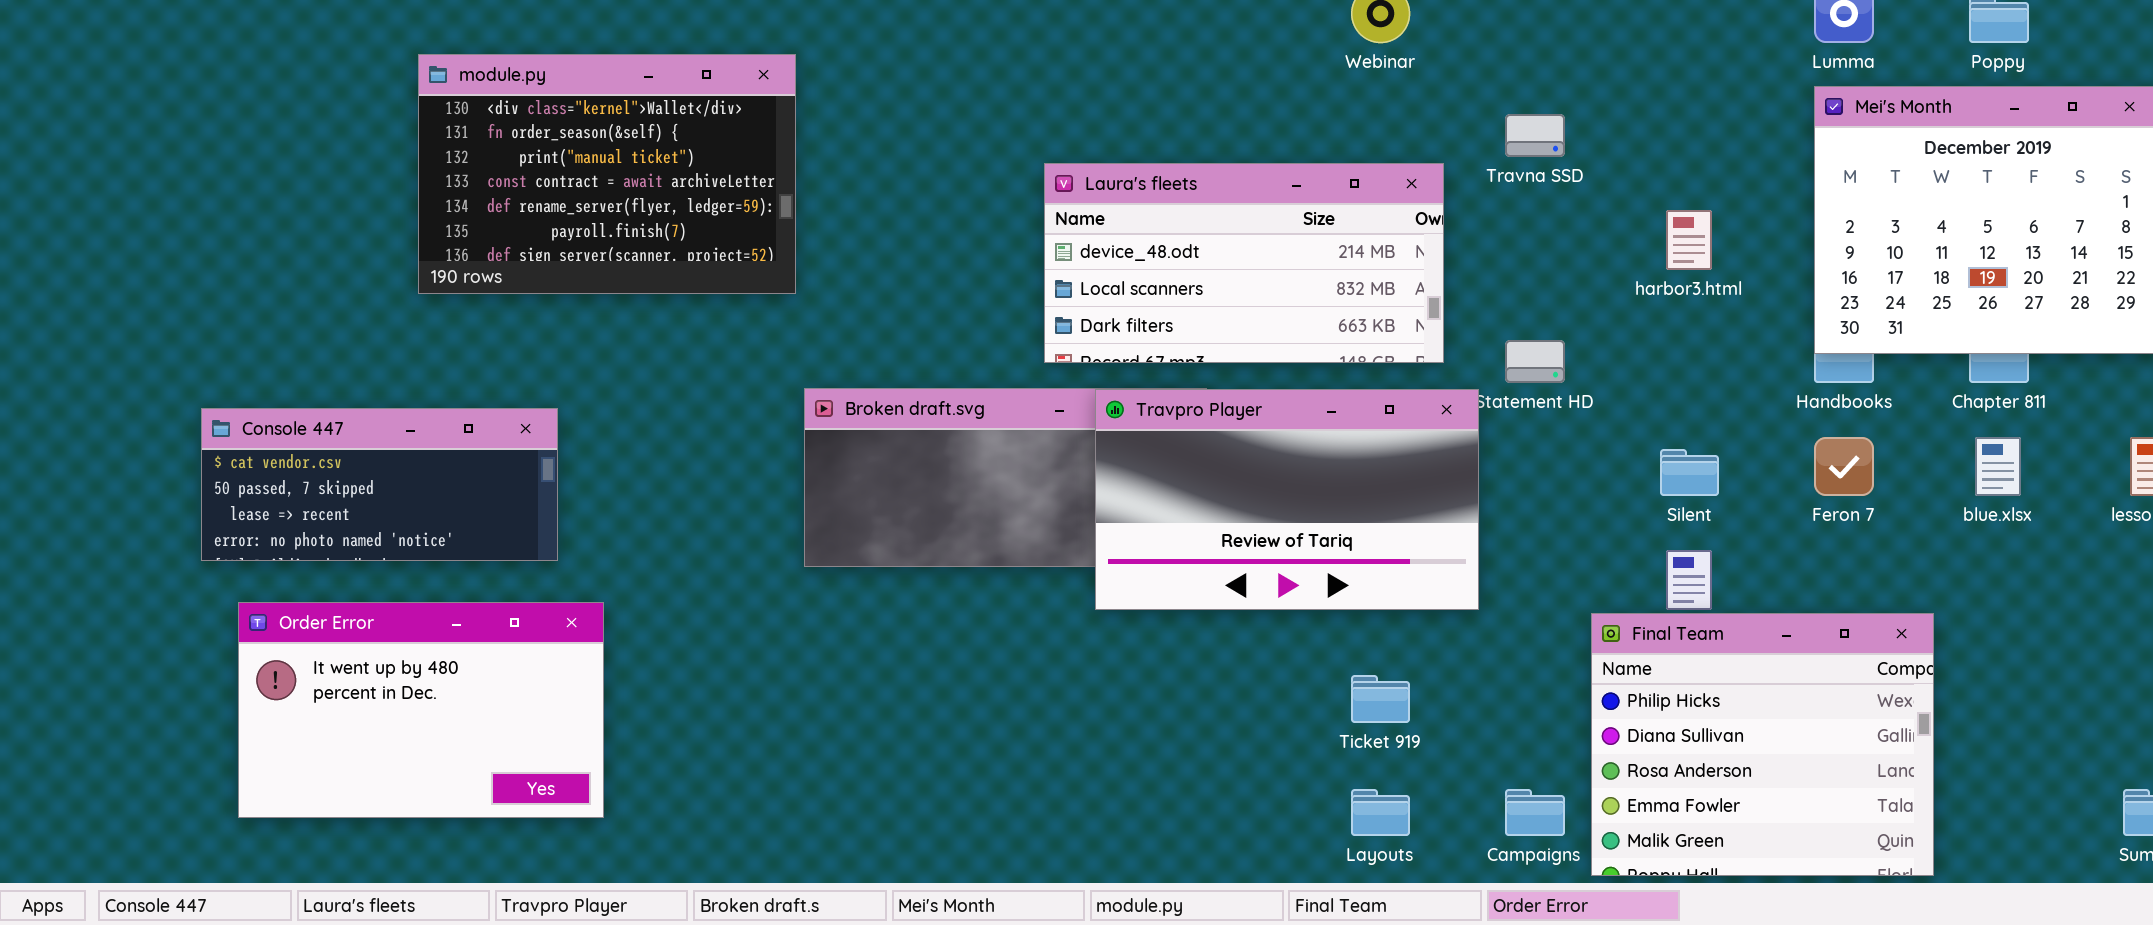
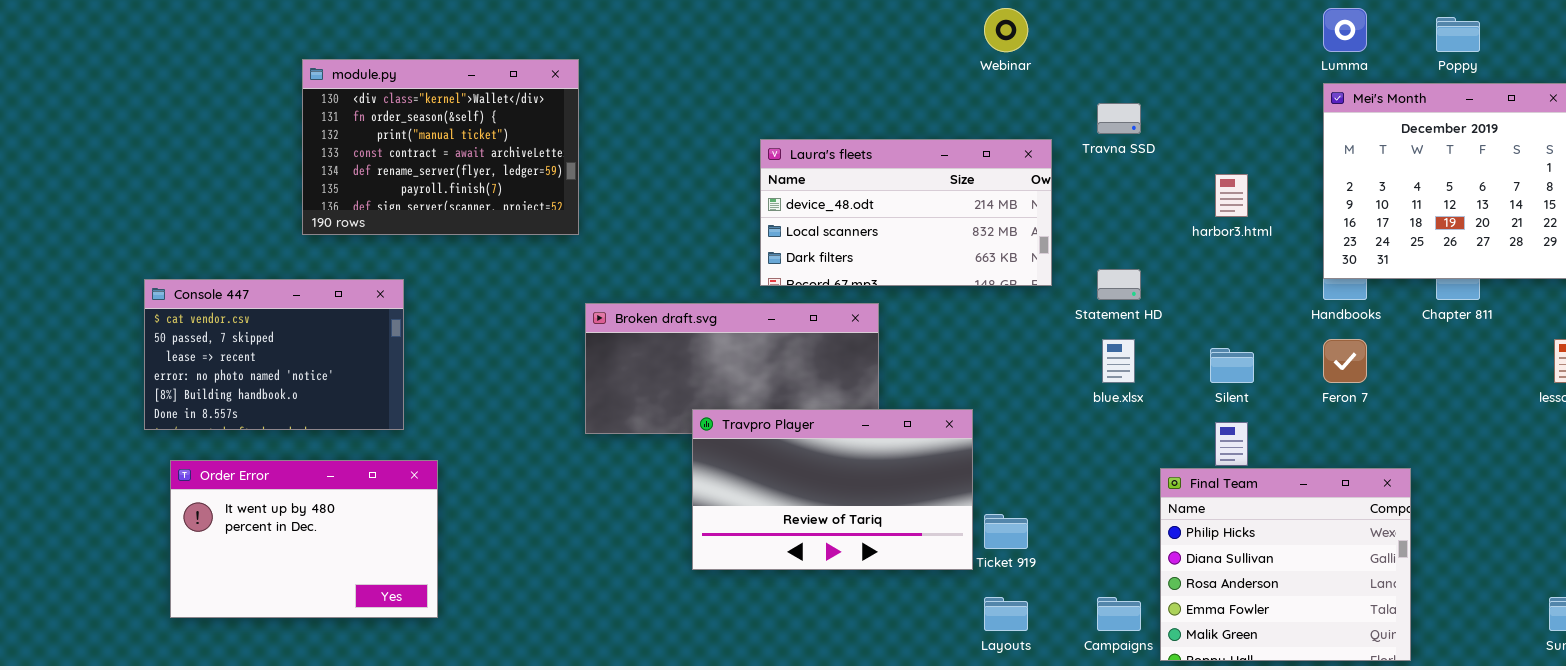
Travpro Player: [1095,389,1479,610] -> [692,409,973,570], moved
Console 447: [201,408,558,561] -> [144,279,404,430], resized
blue.xlsx: [1975,437,2021,496] -> [1102,339,1135,383], moved

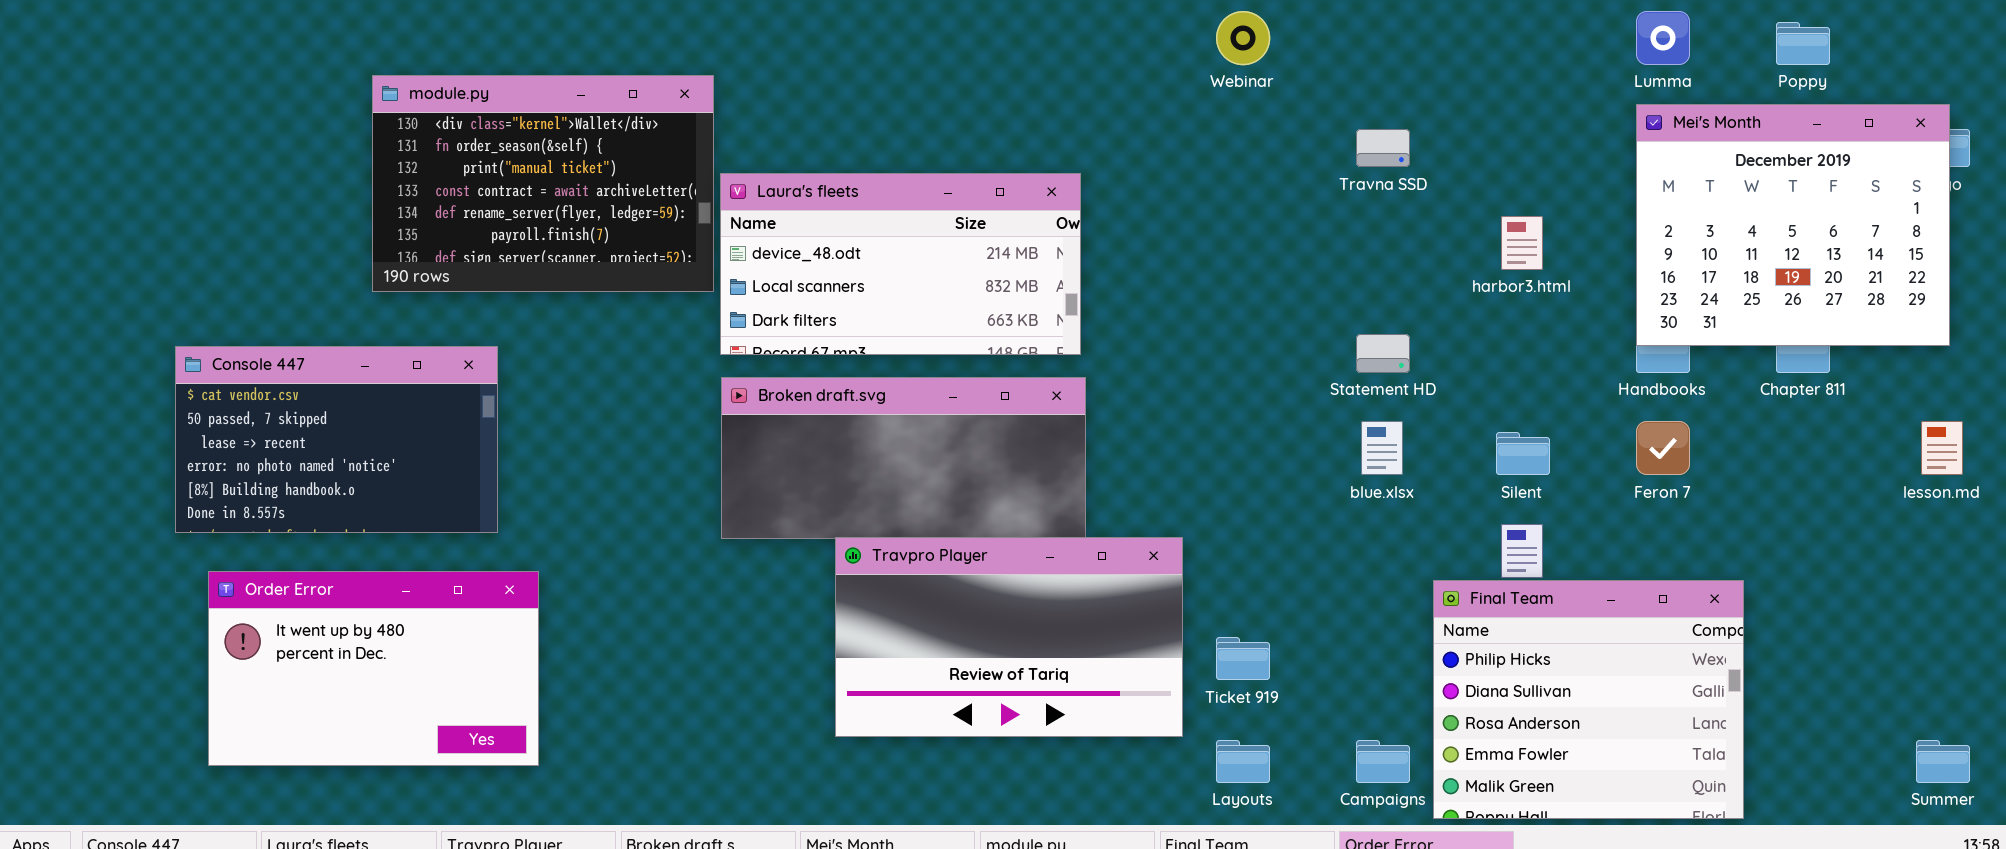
Laura's fleets: [760,139,1052,286] -> [720,173,1081,355], moved
Travpro Player: [692,409,973,570] -> [835,537,1183,737], moved

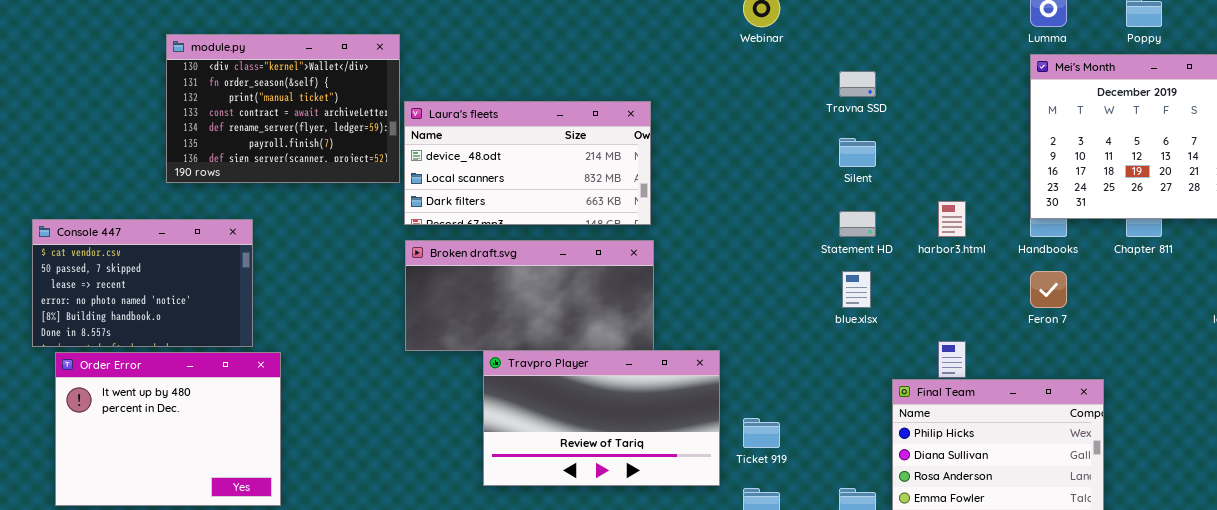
harbor3.html: [1501,216,1543,270] -> [938,201,966,237], moved
Silent: [1496,432,1550,475] -> [839,138,876,167], moved
Order Error: [208,571,539,766] -> [55,352,281,506], resized

